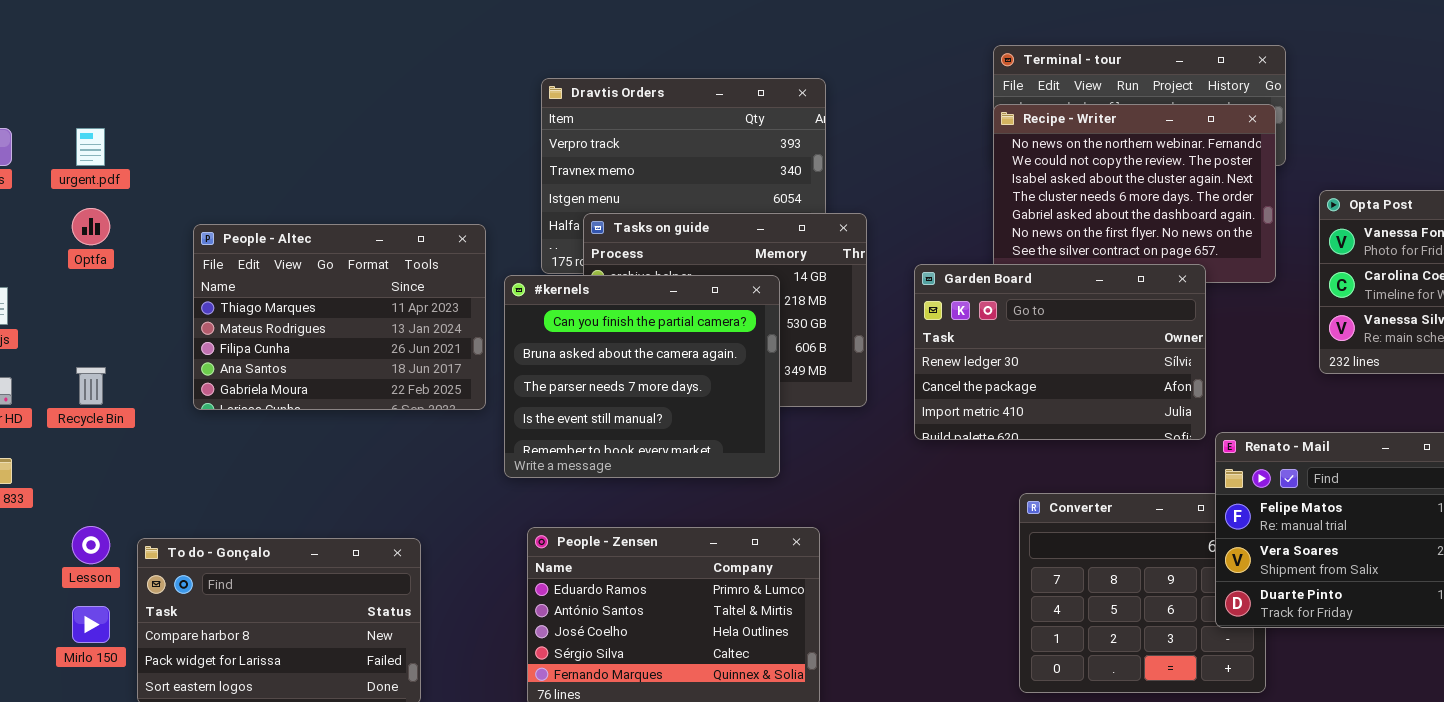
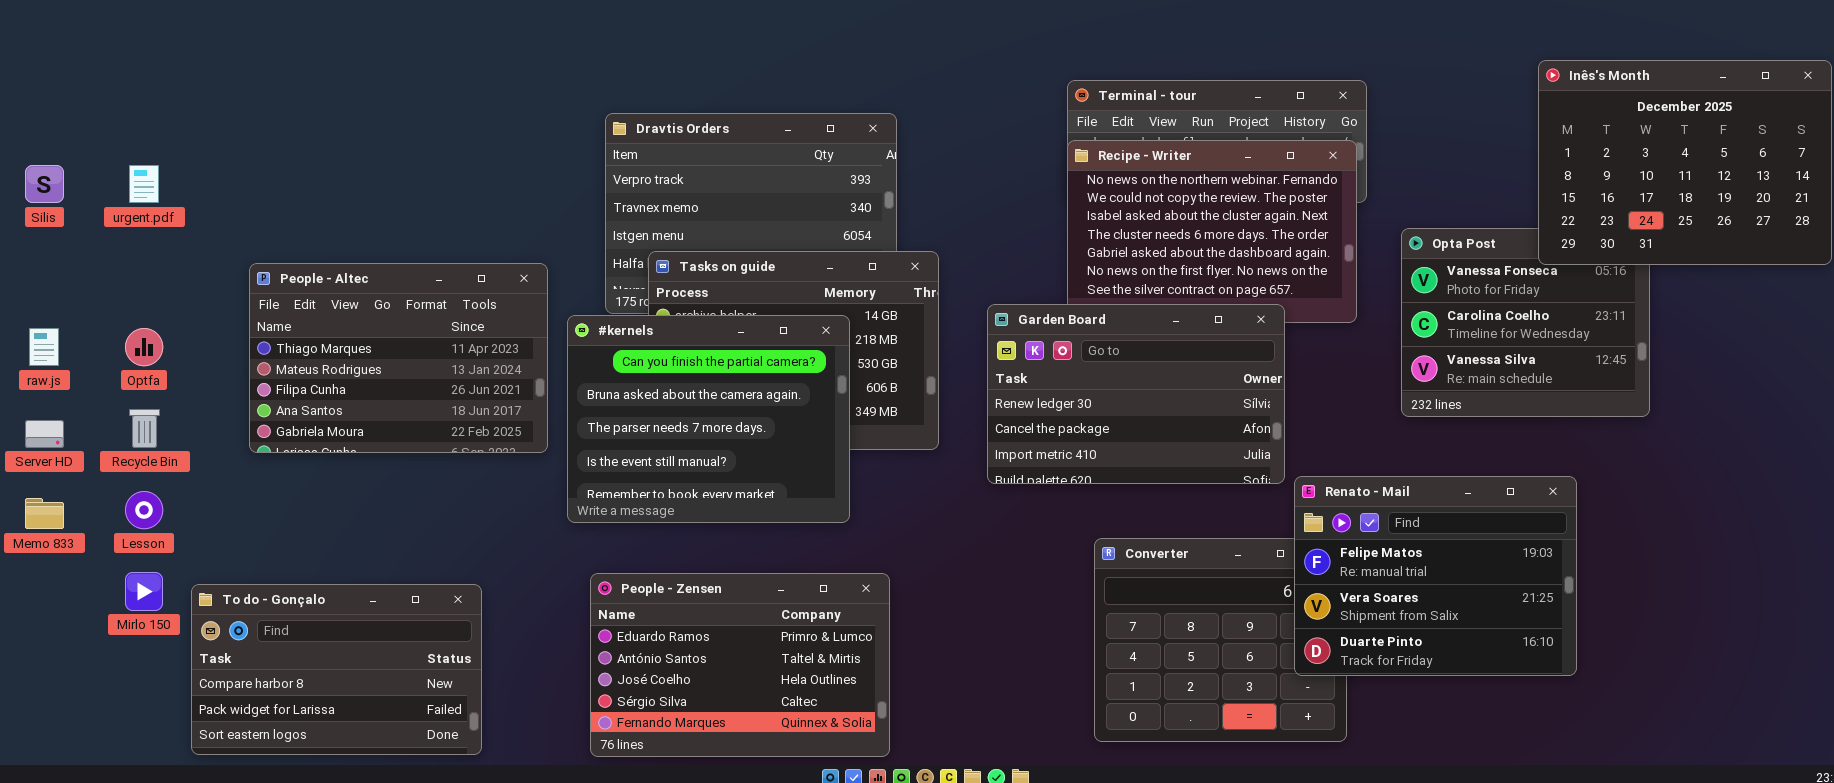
Optfa: [72,208,110,245] -> [125,328,163,366], moved
Lesson: [72,526,110,564] -> [125,491,163,529], moved
Mirlo 150: [72,606,110,643] -> [125,572,163,611], moved

